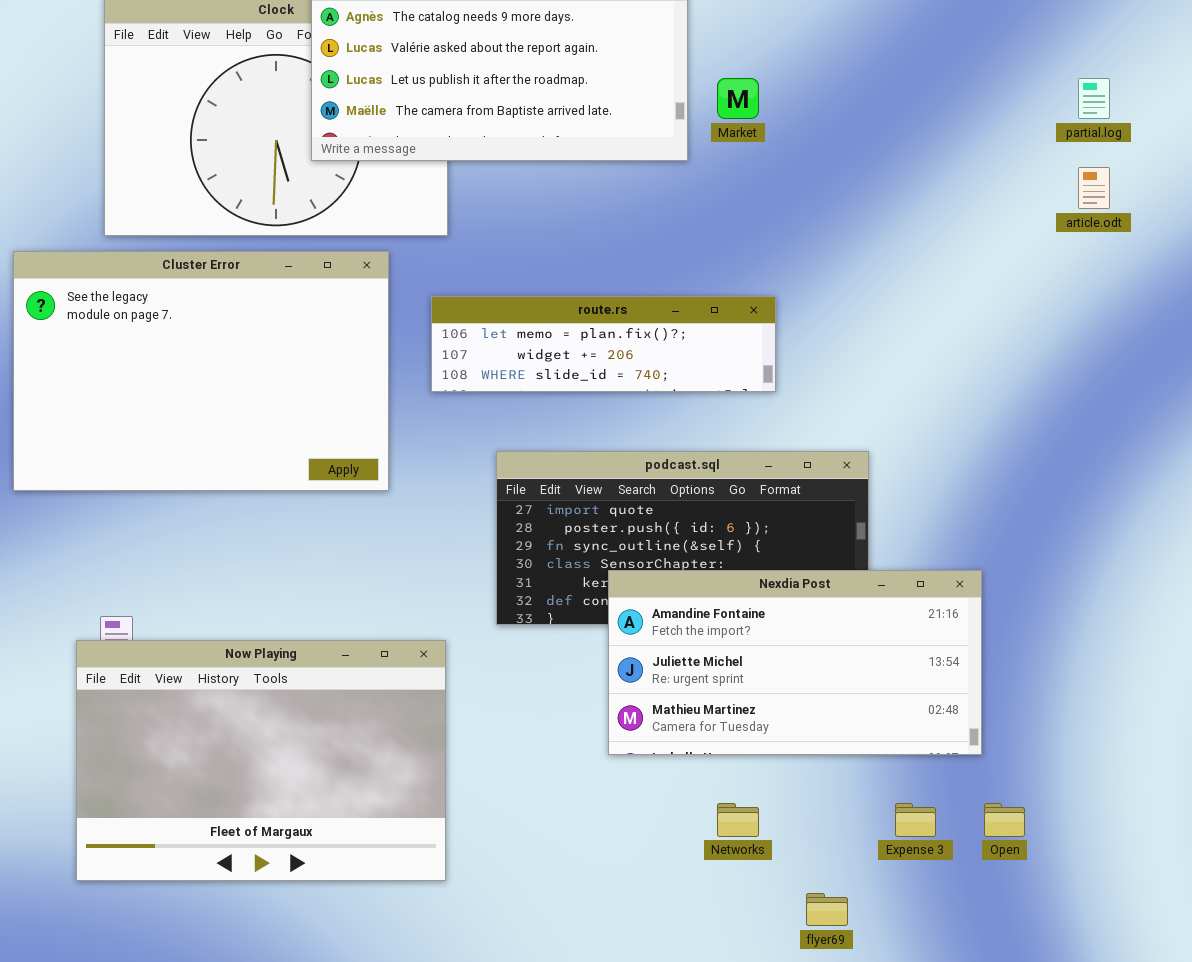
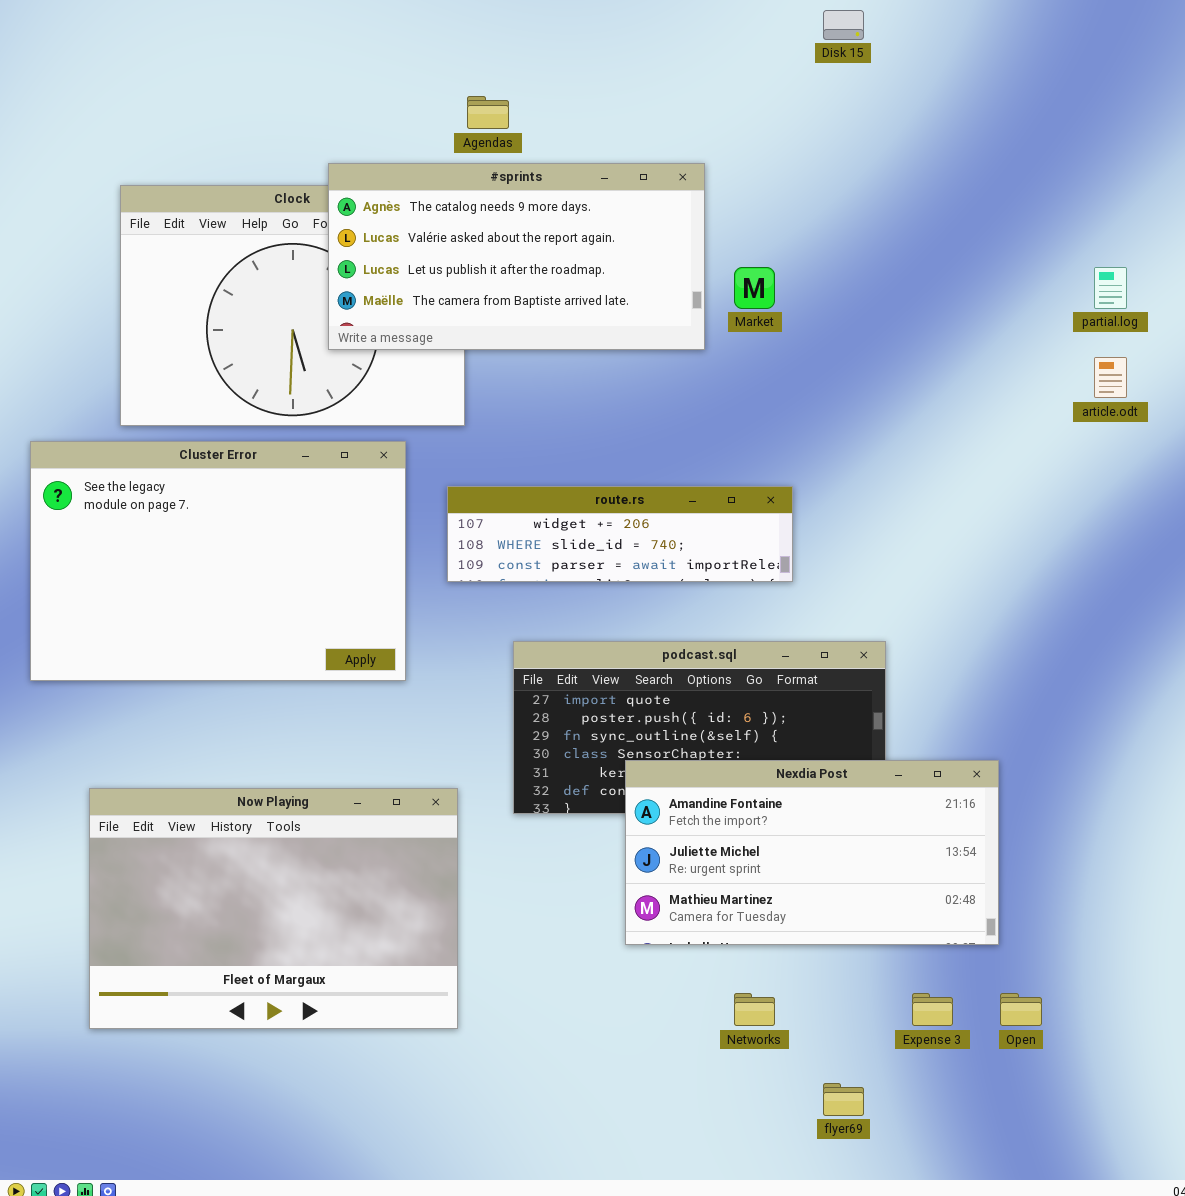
route.rs: [431,296,776,392] -> [447,486,793,582], scrolled down 1 row
Now Playing: [76,640,446,881] -> [89,788,458,1029], moved

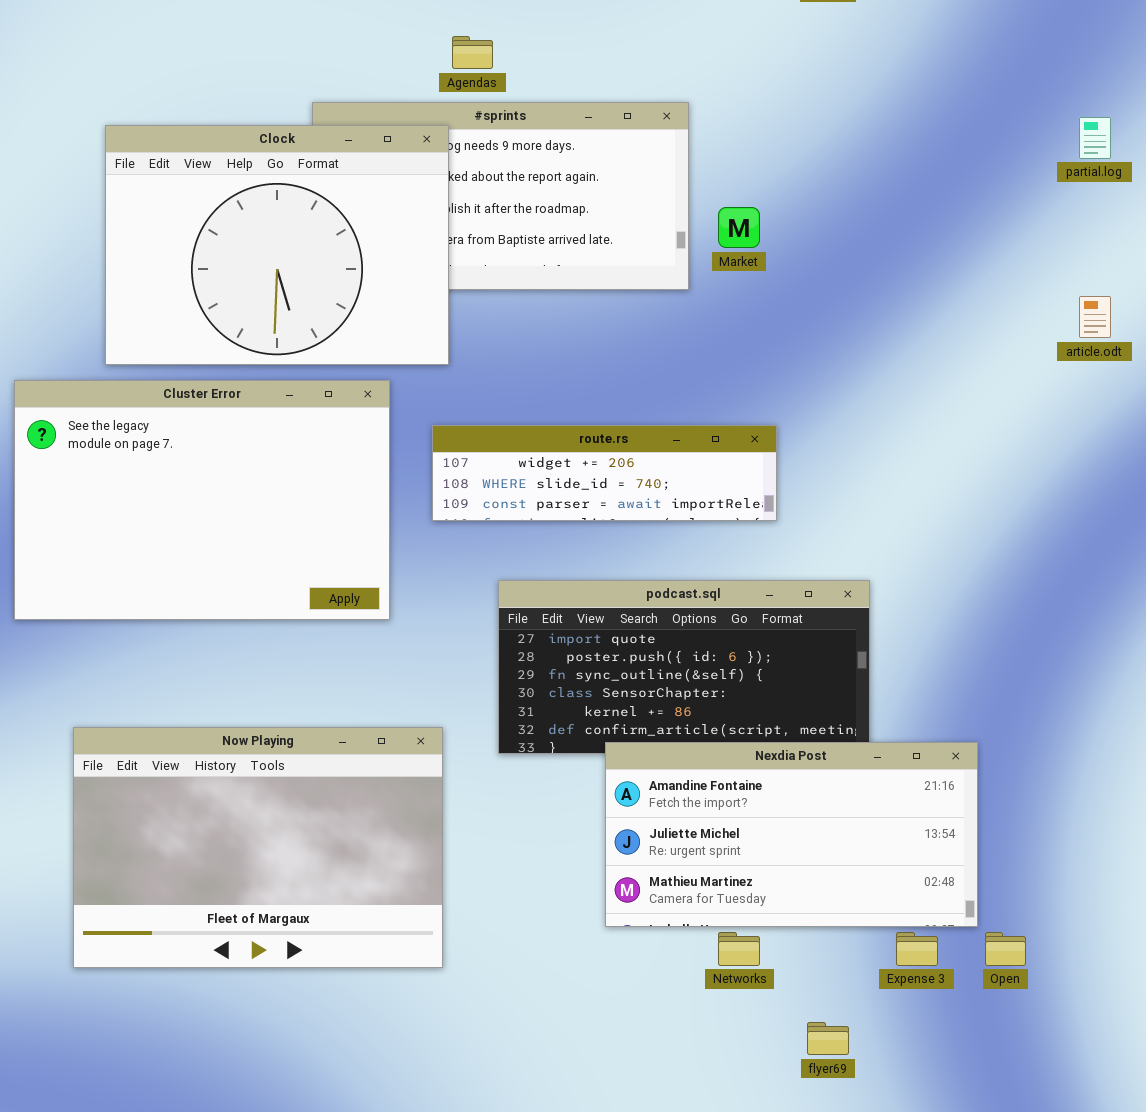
Clock: [120,185,465,426] -> [105,125,449,365], raised
partial.log: [1094,267,1127,309] -> [1079,117,1111,159], moved
Nexdia Post: [625,760,999,945] -> [605,742,978,927], moved

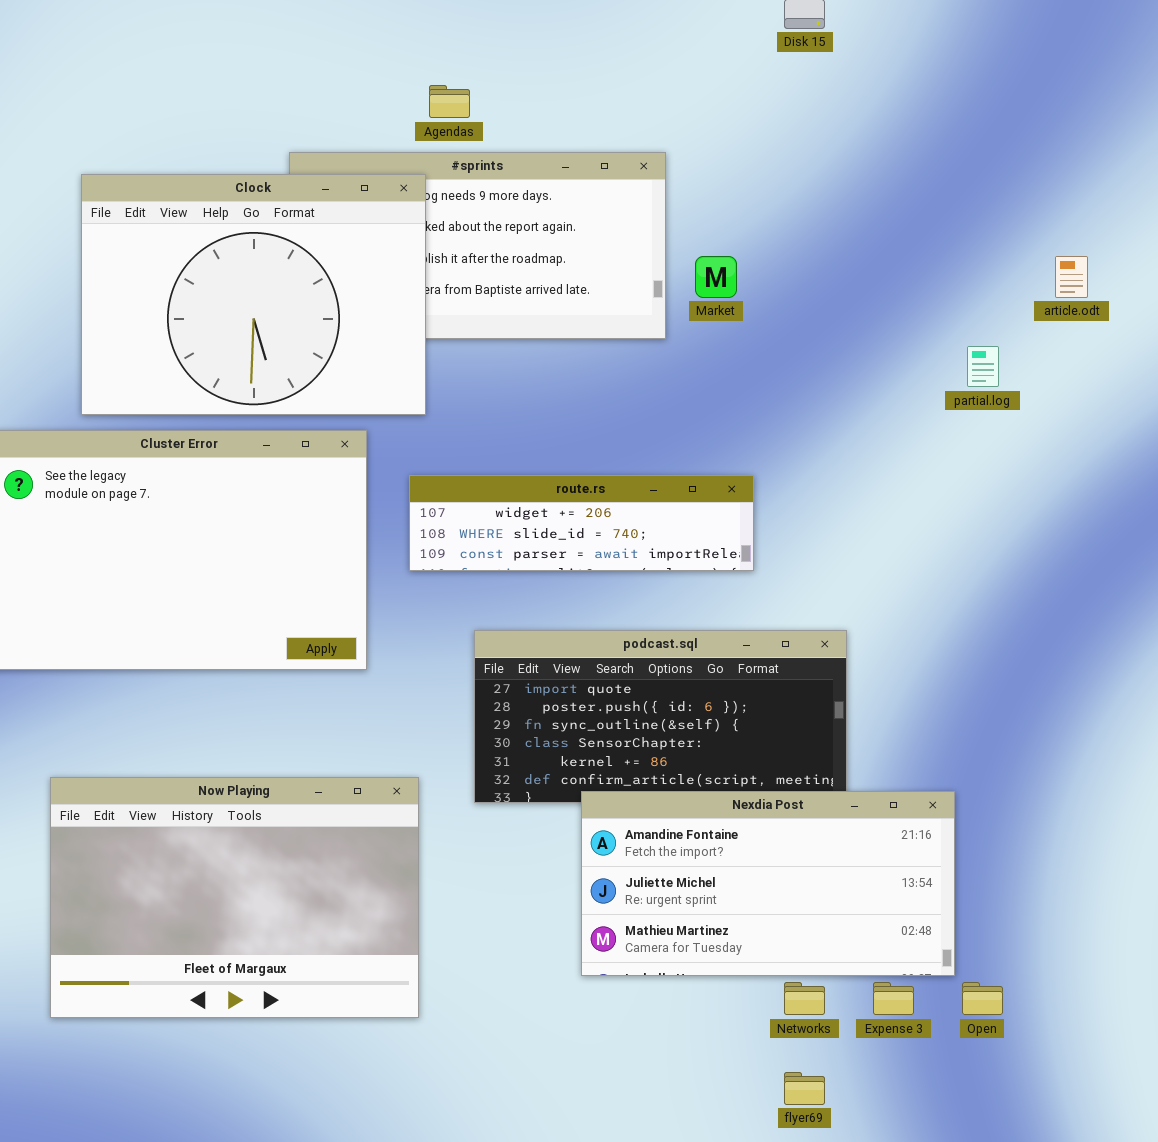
partial.log: [1079,117,1111,159] -> [967,346,999,387], moved
article.odt: [1079,296,1111,338] -> [1055,256,1088,298], moved
Networks: [718,932,760,966] -> [784,982,825,1015], moved

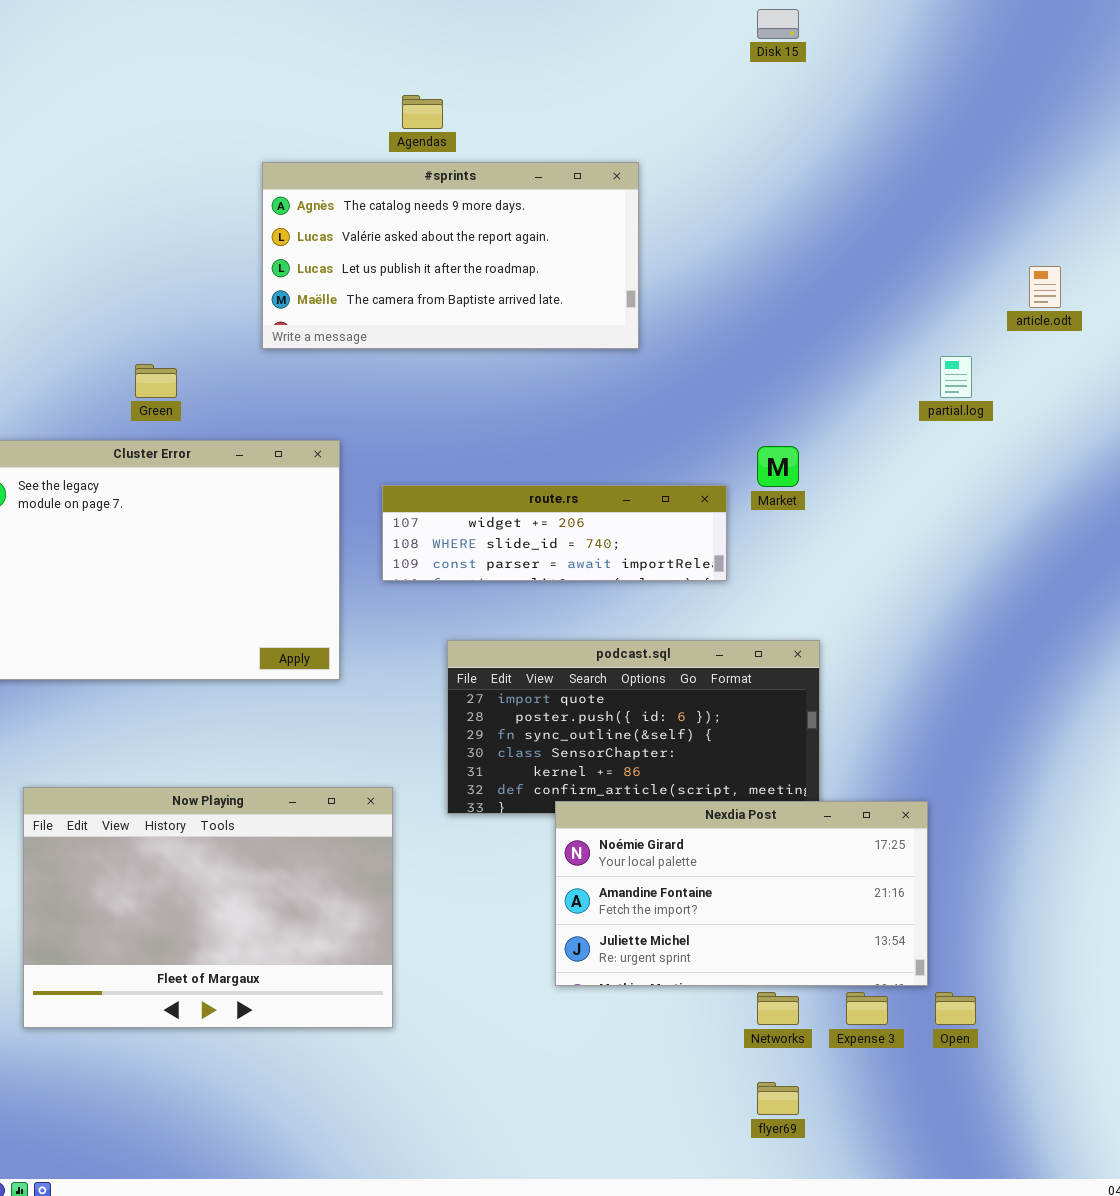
Clock: [81,174,426,415] -> none, closed
Market: [695,256,737,298] -> [757,446,799,487], moved
Nexdia Post: [581,791,955,976] -> [555,801,928,986], scrolled up 1 row

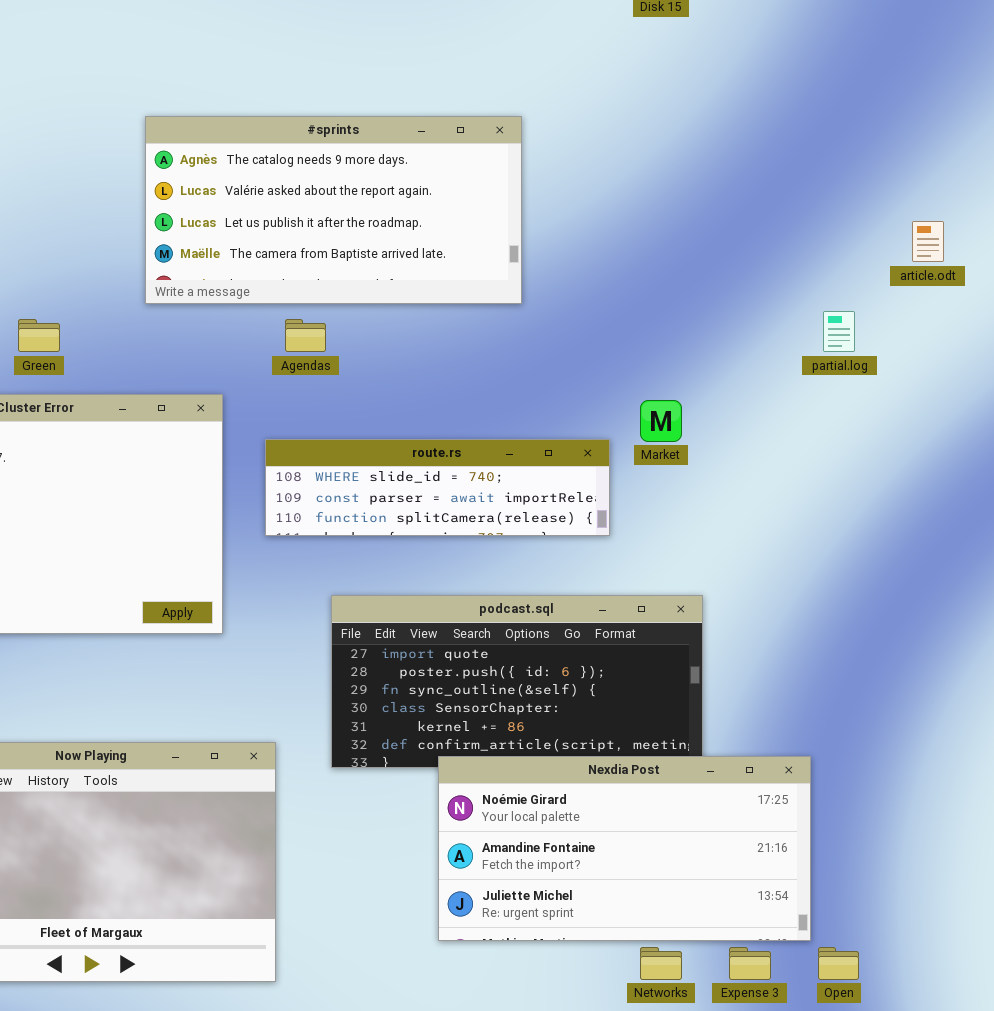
Agendas: [402,95,443,129] -> [285,319,326,352], moved
route.rs: [382,485,727,581] -> [265,439,610,536], scrolled down 1 row

